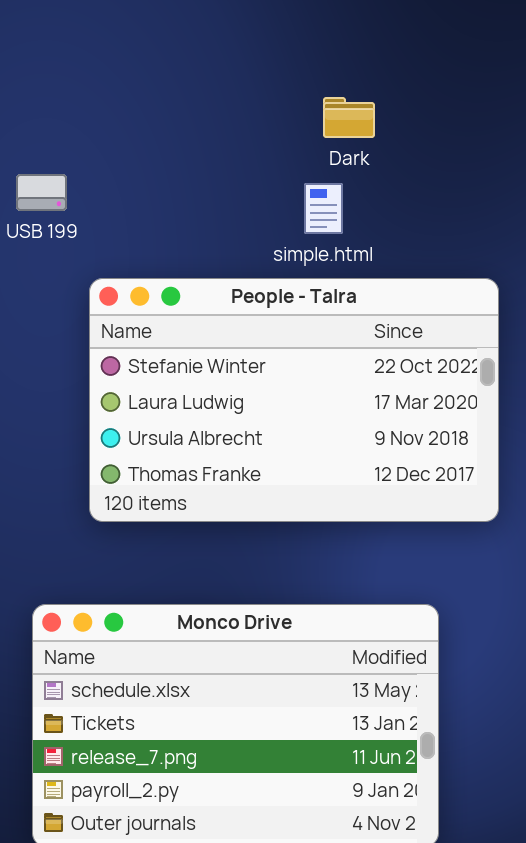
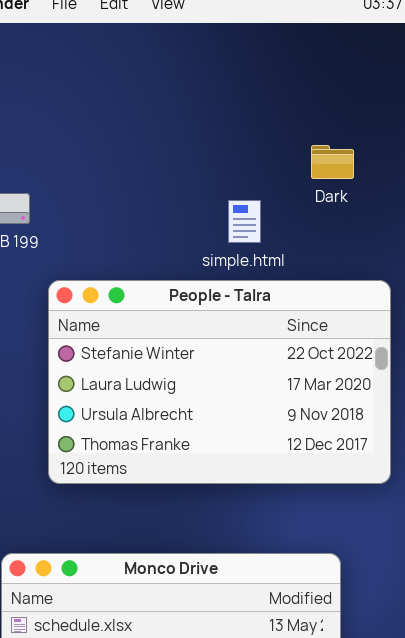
Dark: [323,97,375,138] -> [311,145,354,179], moved

